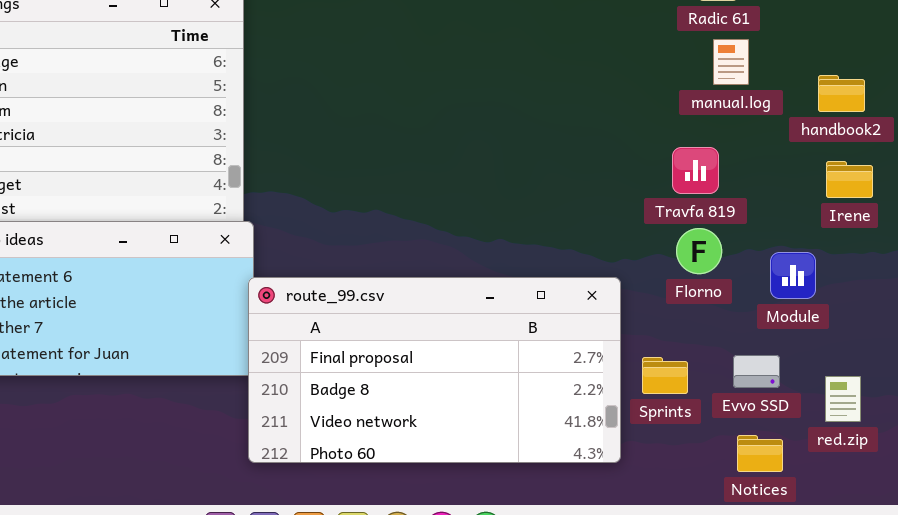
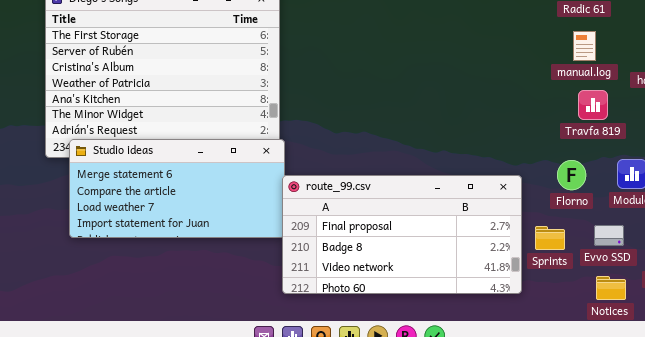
manual.log: [713,39,749,85] -> [573,31,596,61], moved
Travfa 819: [672,147,719,194] -> [578,90,608,120], moved
Florno: [676,228,722,274] -> [557,160,586,190], moved

